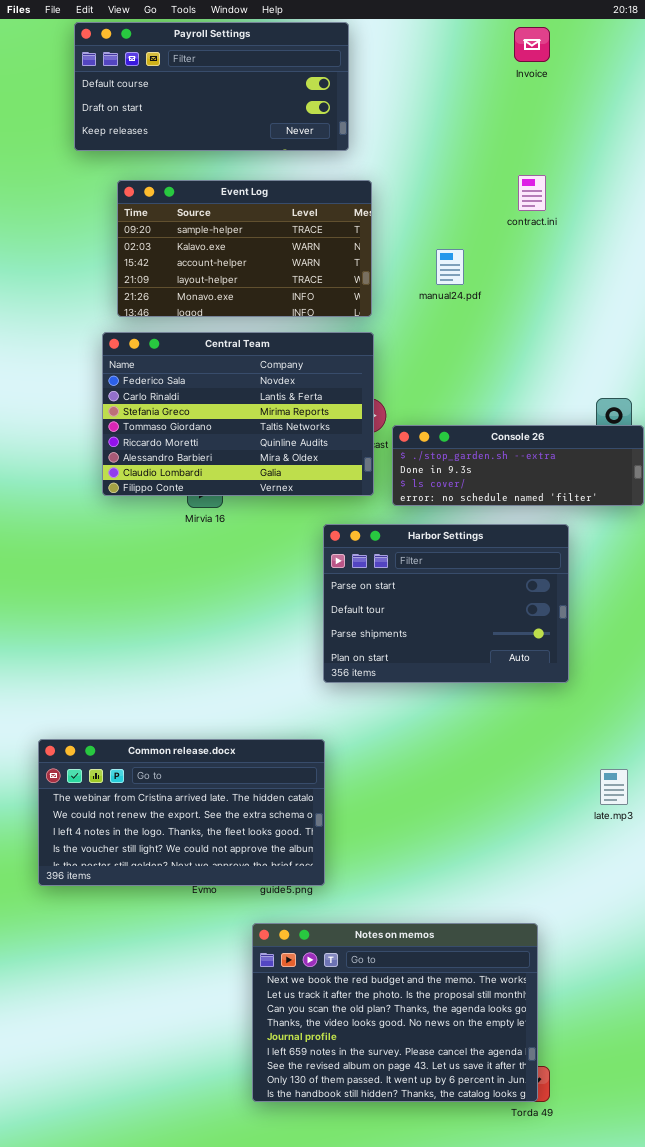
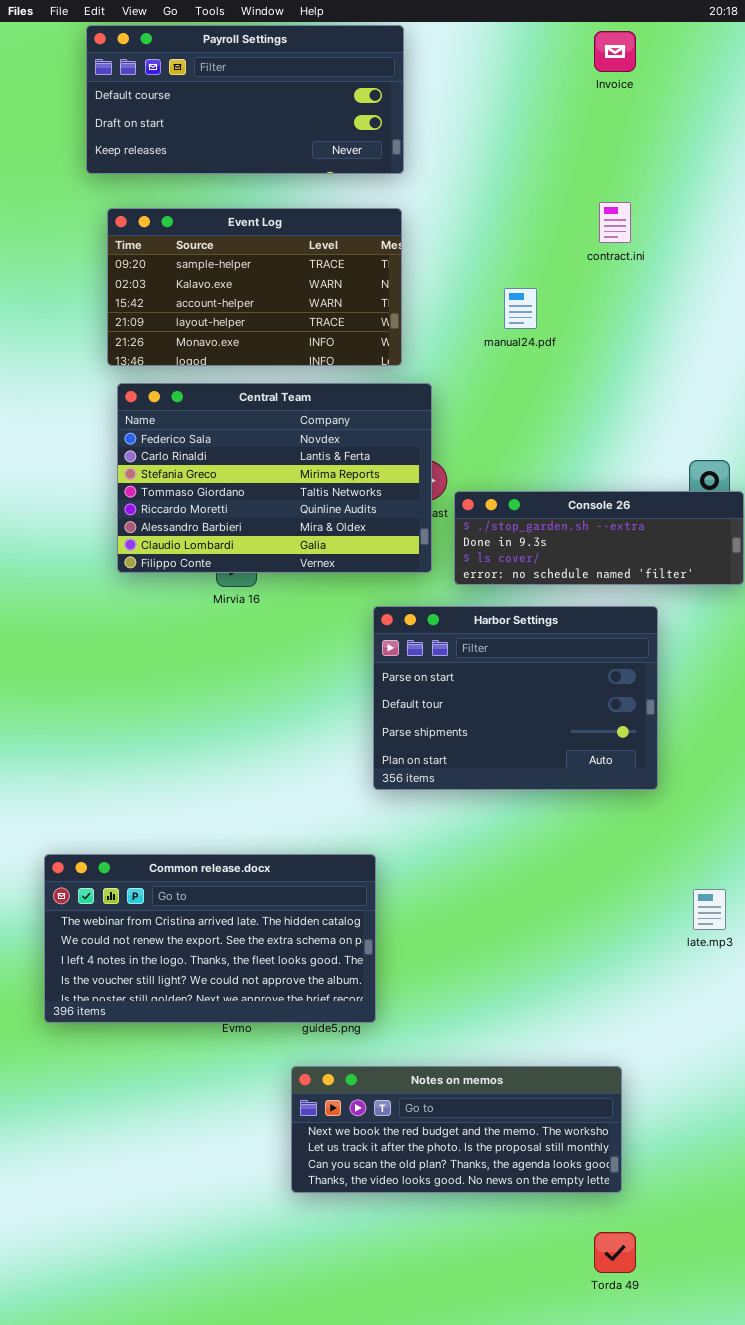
Event Log: [117,180,372,317] -> [107,208,402,366], moved
Notes on memos: [252,923,538,1102] -> [291,1066,622,1193], resized

